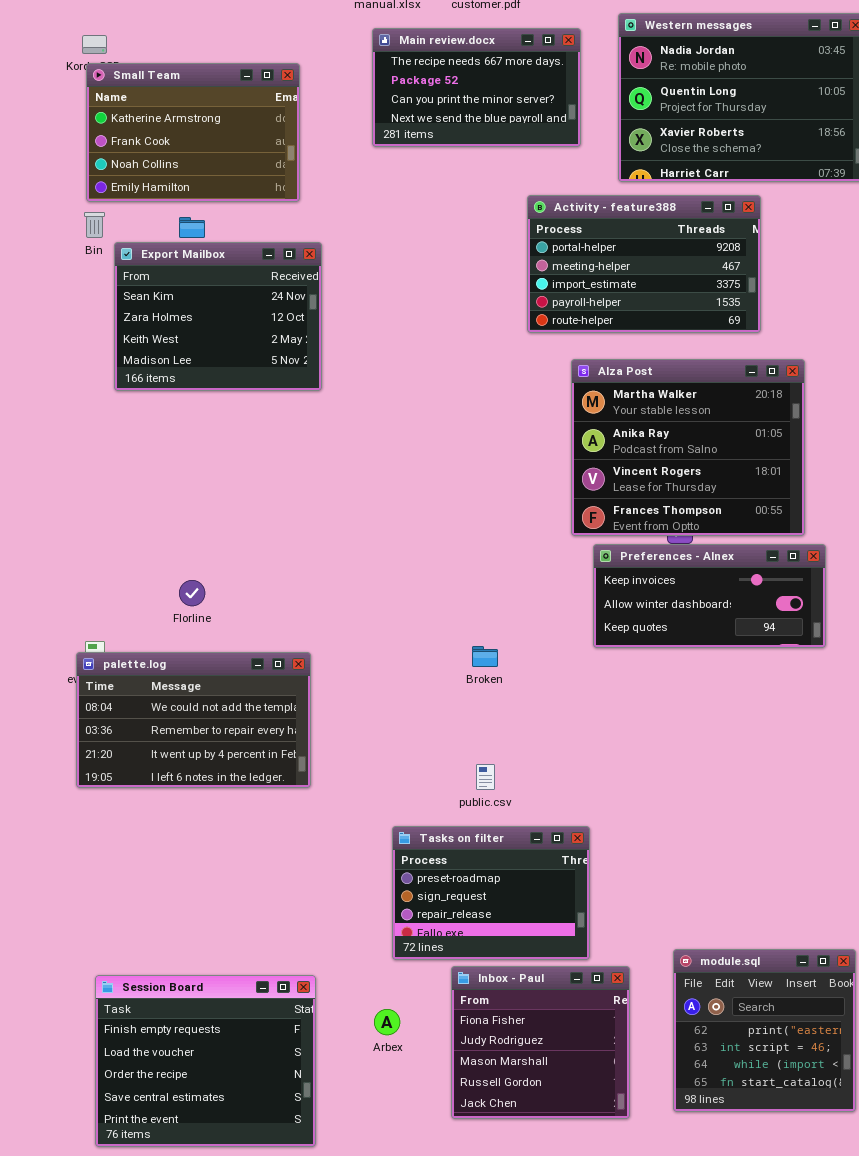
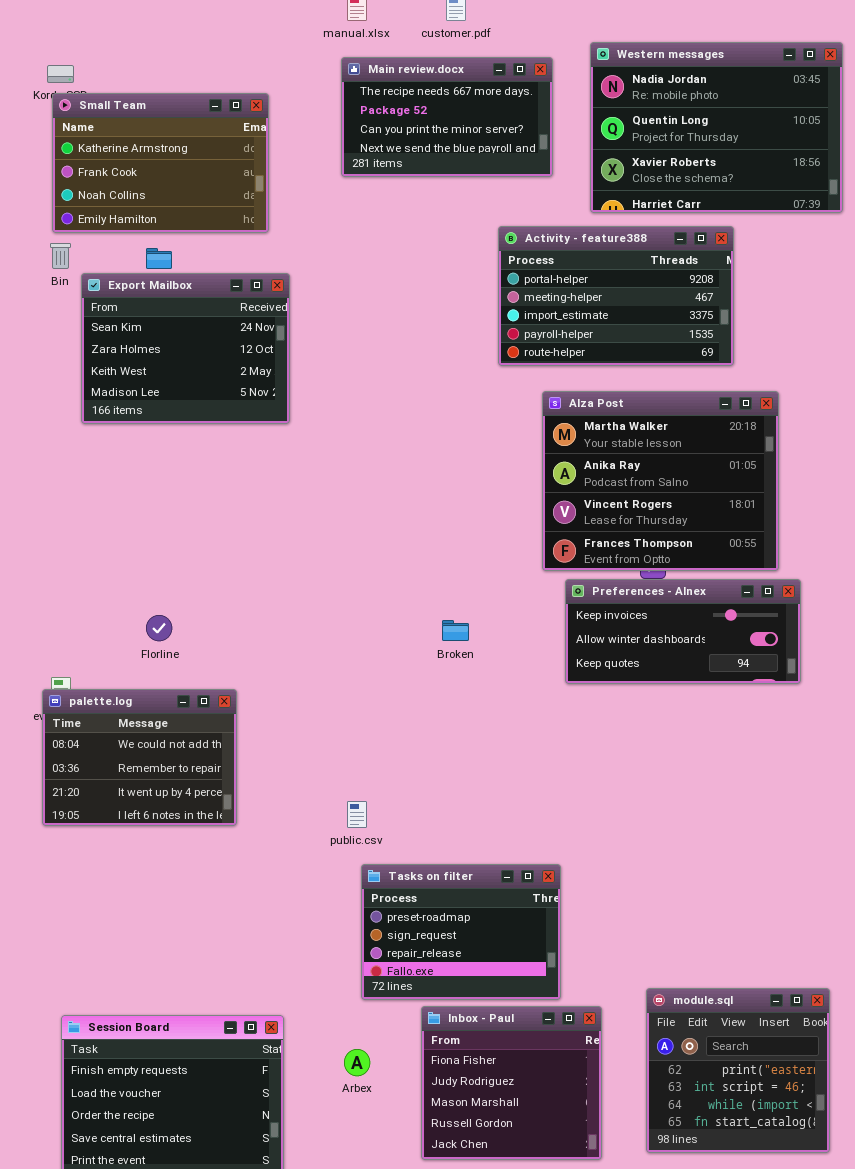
Broken: [472,646,498,667] -> [442,620,469,641], moved
palette.log: [76,652,311,788] -> [42,689,237,826], resized
public.csv: [476,764,495,790] -> [347,801,367,828], moved

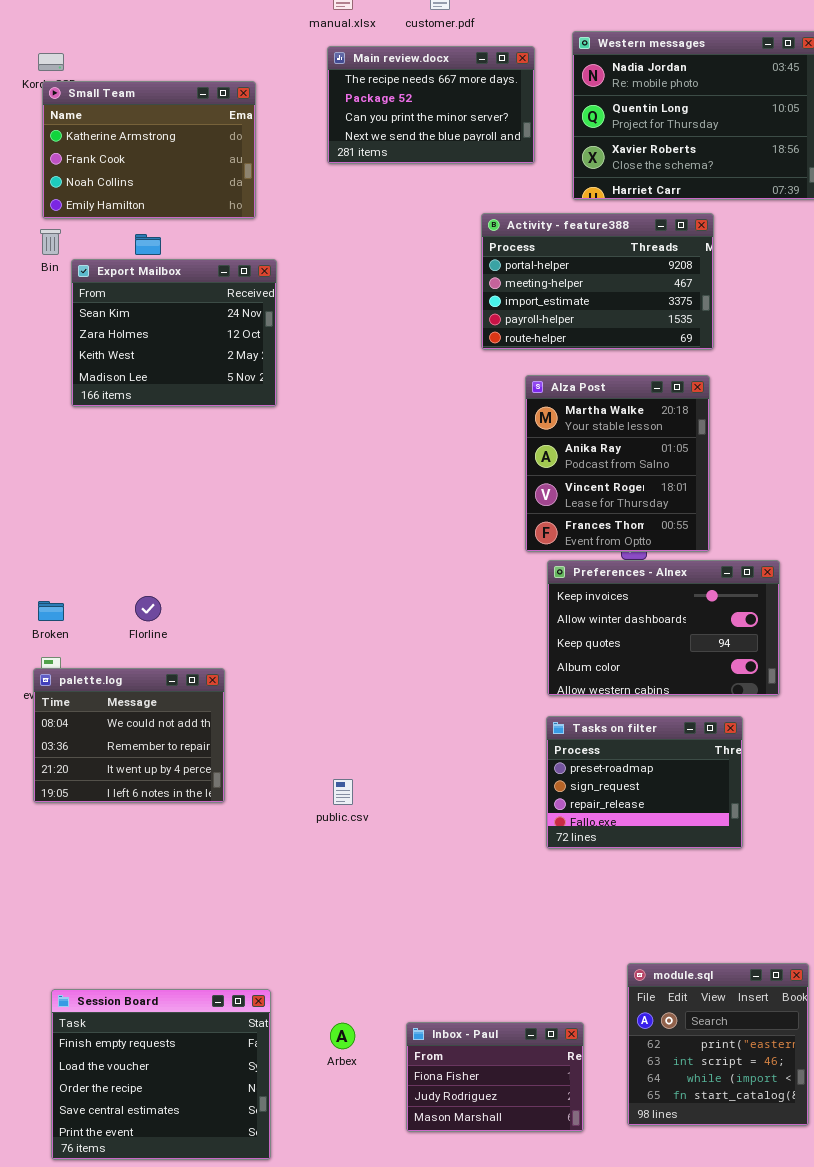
Alza Post: [542,391,779,571] -> [525,375,710,552], resized
Preferences - Alnex: [565,579,801,684] -> [547,560,780,696], resized
Broken: [442,620,469,641] -> [38,601,64,621], moved
Tasks on filter: [361,864,561,1000] -> [546,716,743,849], moved
Inbox - Paul: [421,1006,602,1160] -> [406,1022,584,1132], resized

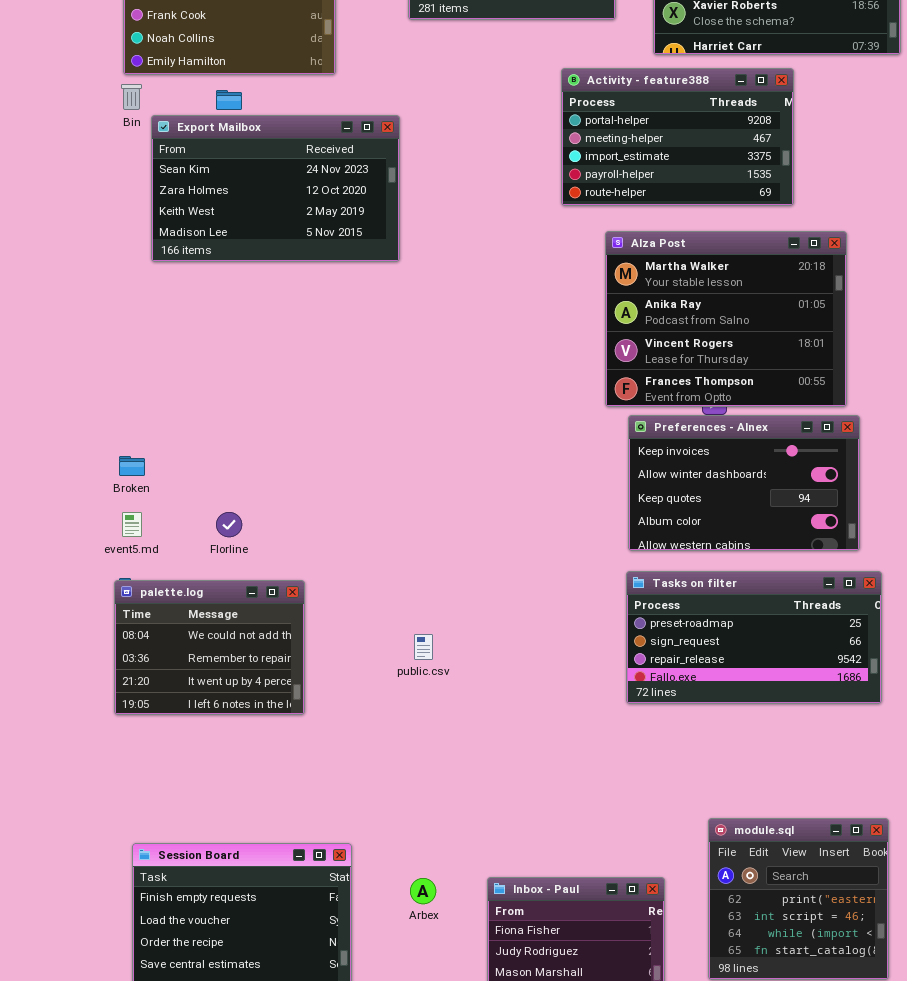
Export Mailbox: [71,259,277,407] -> [151,115,400,262], resized
Alza Post: [525,375,710,552] -> [605,231,847,407], resized
Florline: [135,596,161,621] -> [216,512,242,537], moved
palette.log: [33,668,225,803] -> [114,580,305,715], moved
Tasks on filter: [546,716,743,849] -> [626,571,882,704], resized

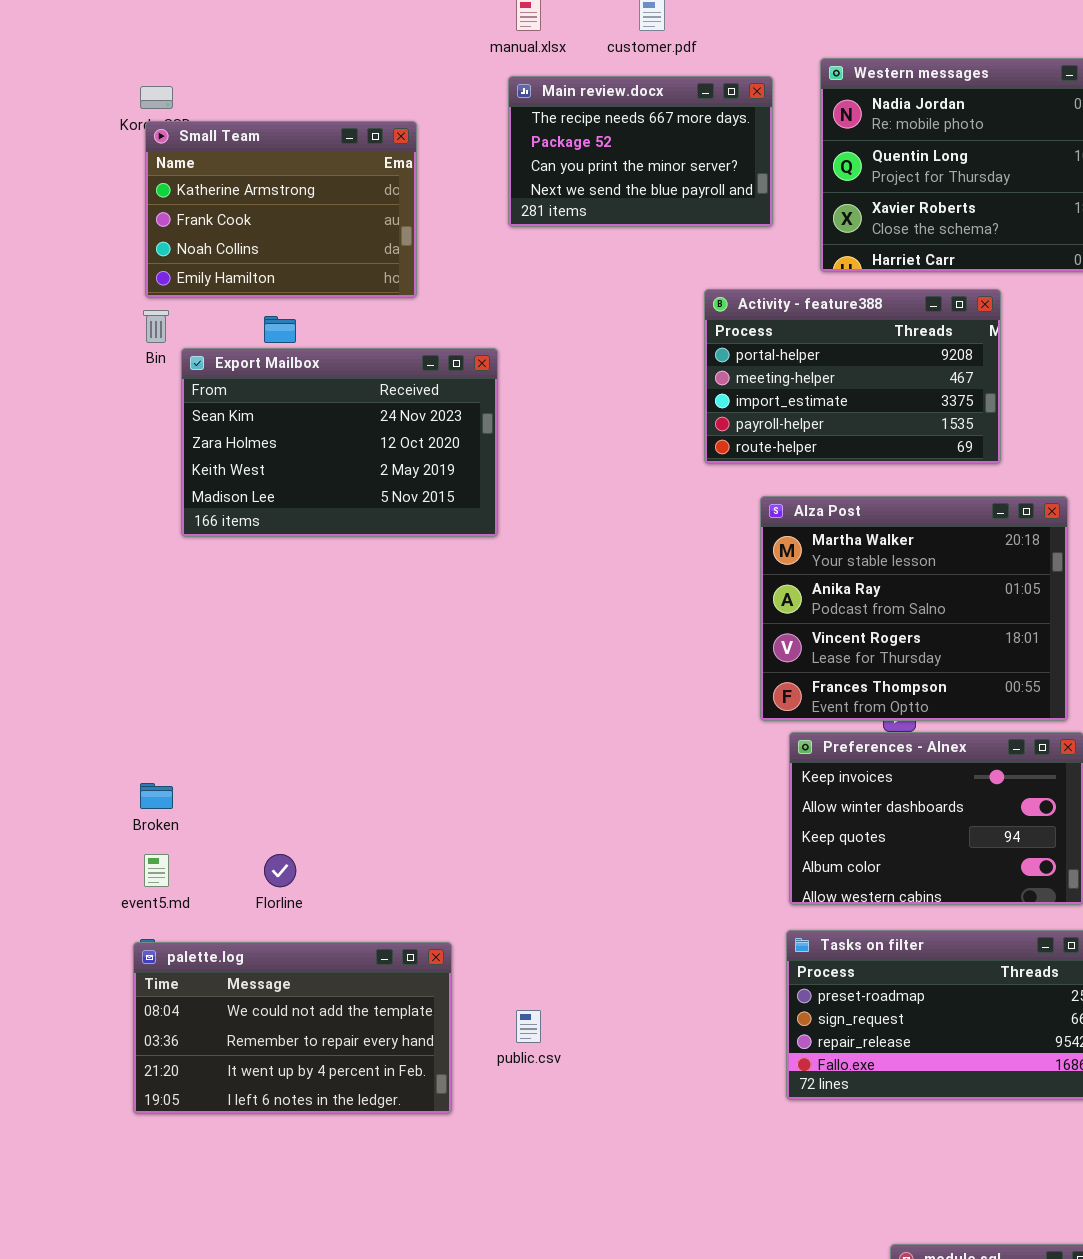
palette.log: [114,580,305,715] -> [133,942,452,1114], resized

